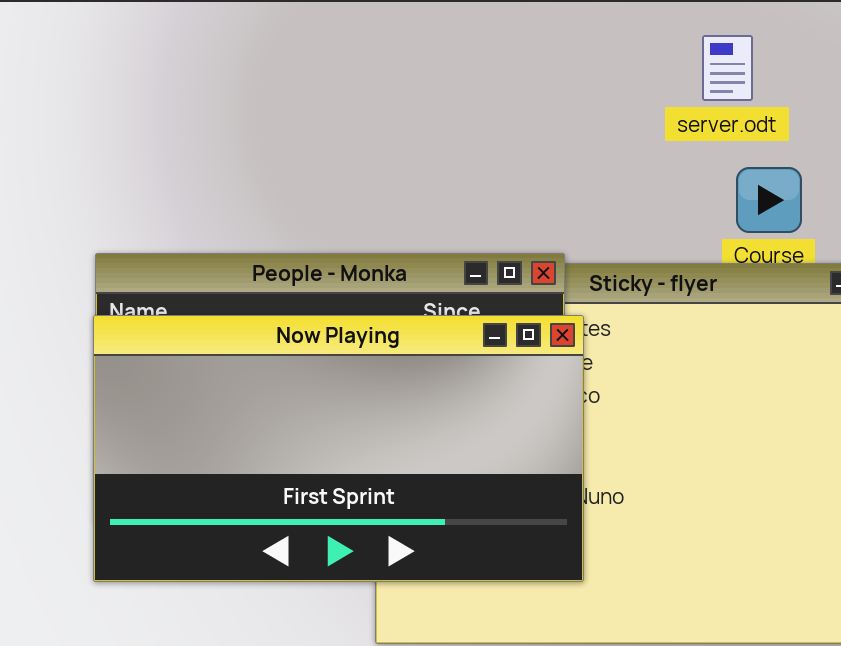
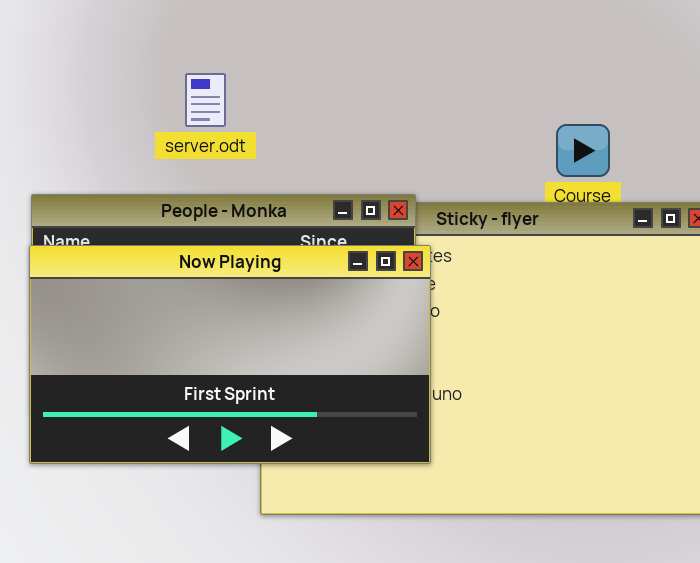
server.odt: [702,35,753,101] -> [185,73,226,127], moved

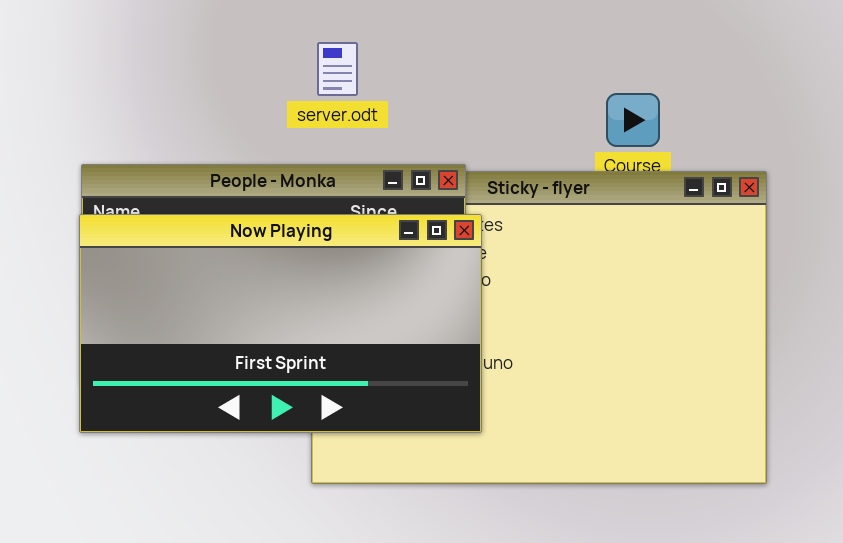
server.odt: [185,73,226,127] -> [317,42,358,96], moved

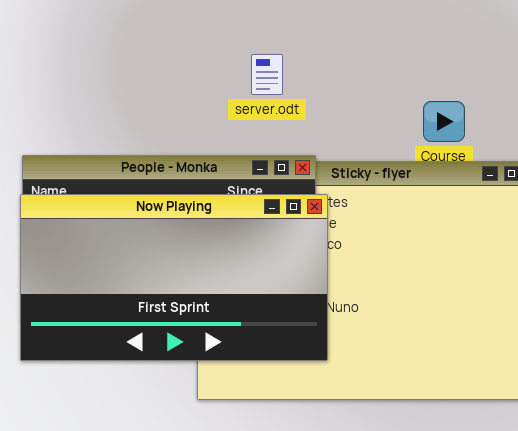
server.odt: [317,42,358,96] -> [251,54,283,95], moved

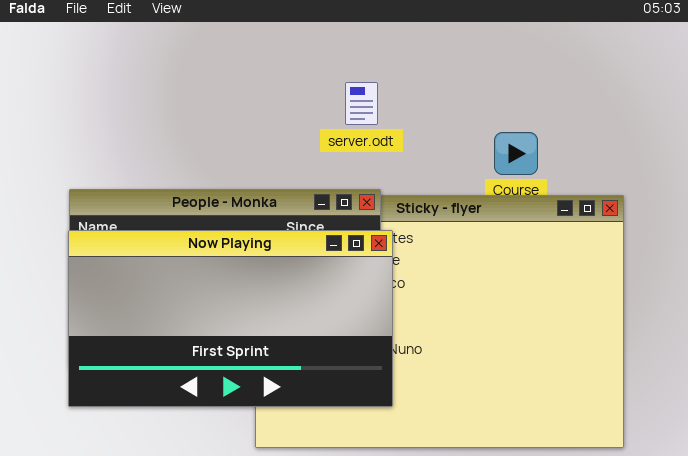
server.odt: [251,54,283,95] -> [345,82,378,125], moved

